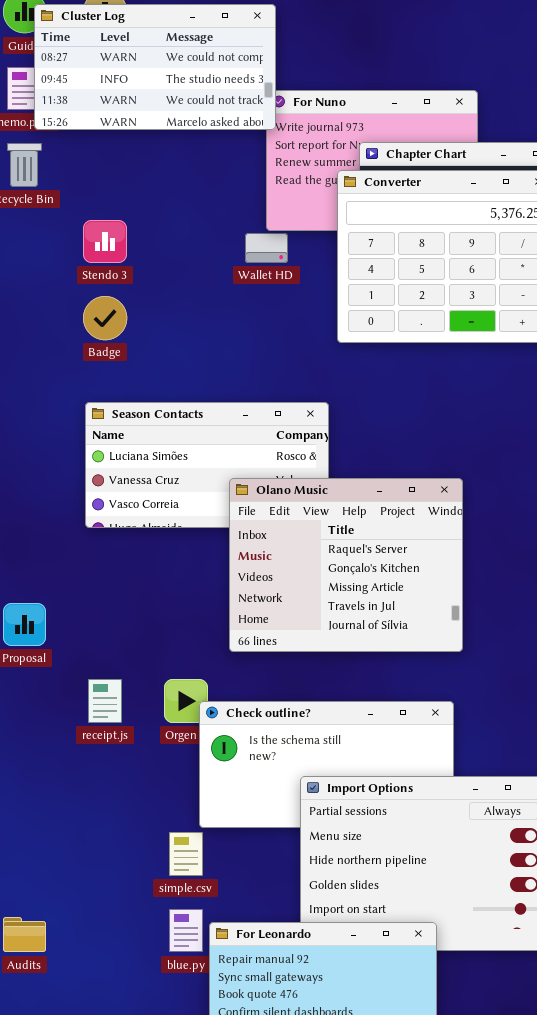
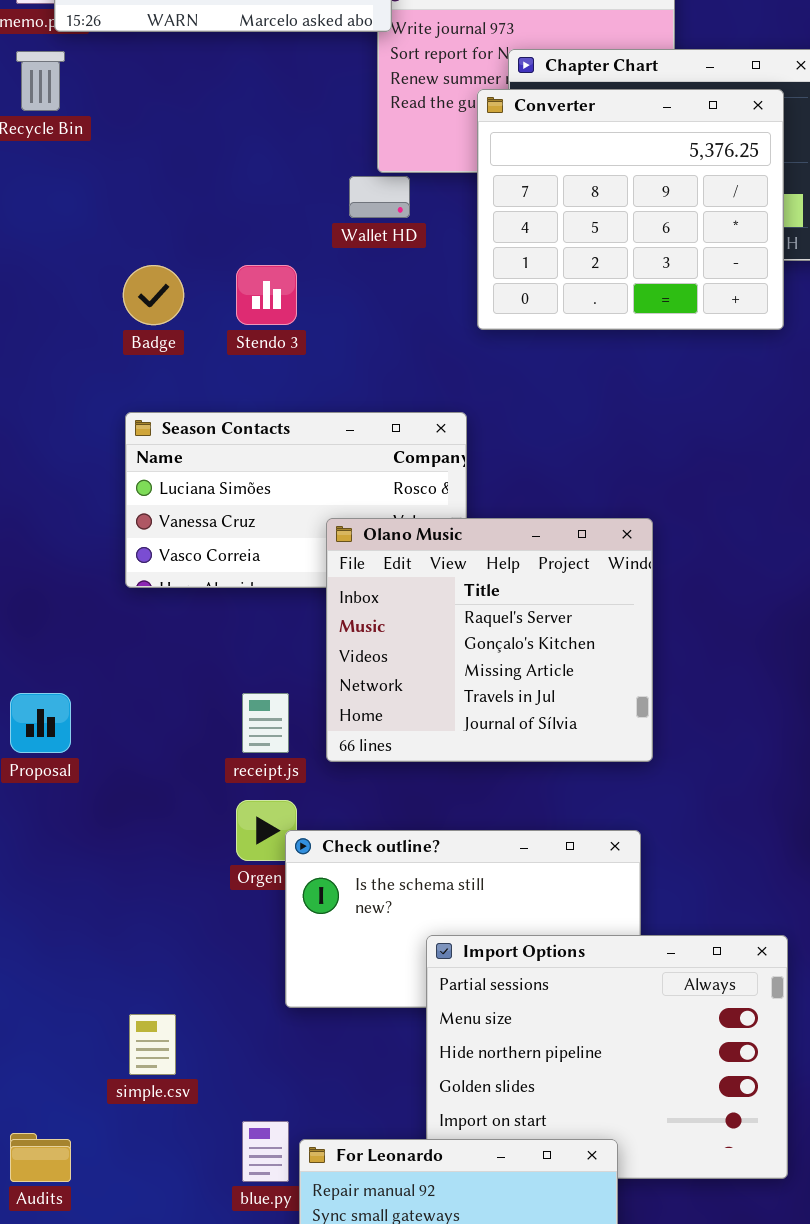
Stendo 3: [83,220,127,263] -> [236,265,297,325], moved
receipt.js: [88,679,122,723] -> [242,693,289,753], moved
simple.csv: [169,832,203,876] -> [129,1014,176,1075], moved

